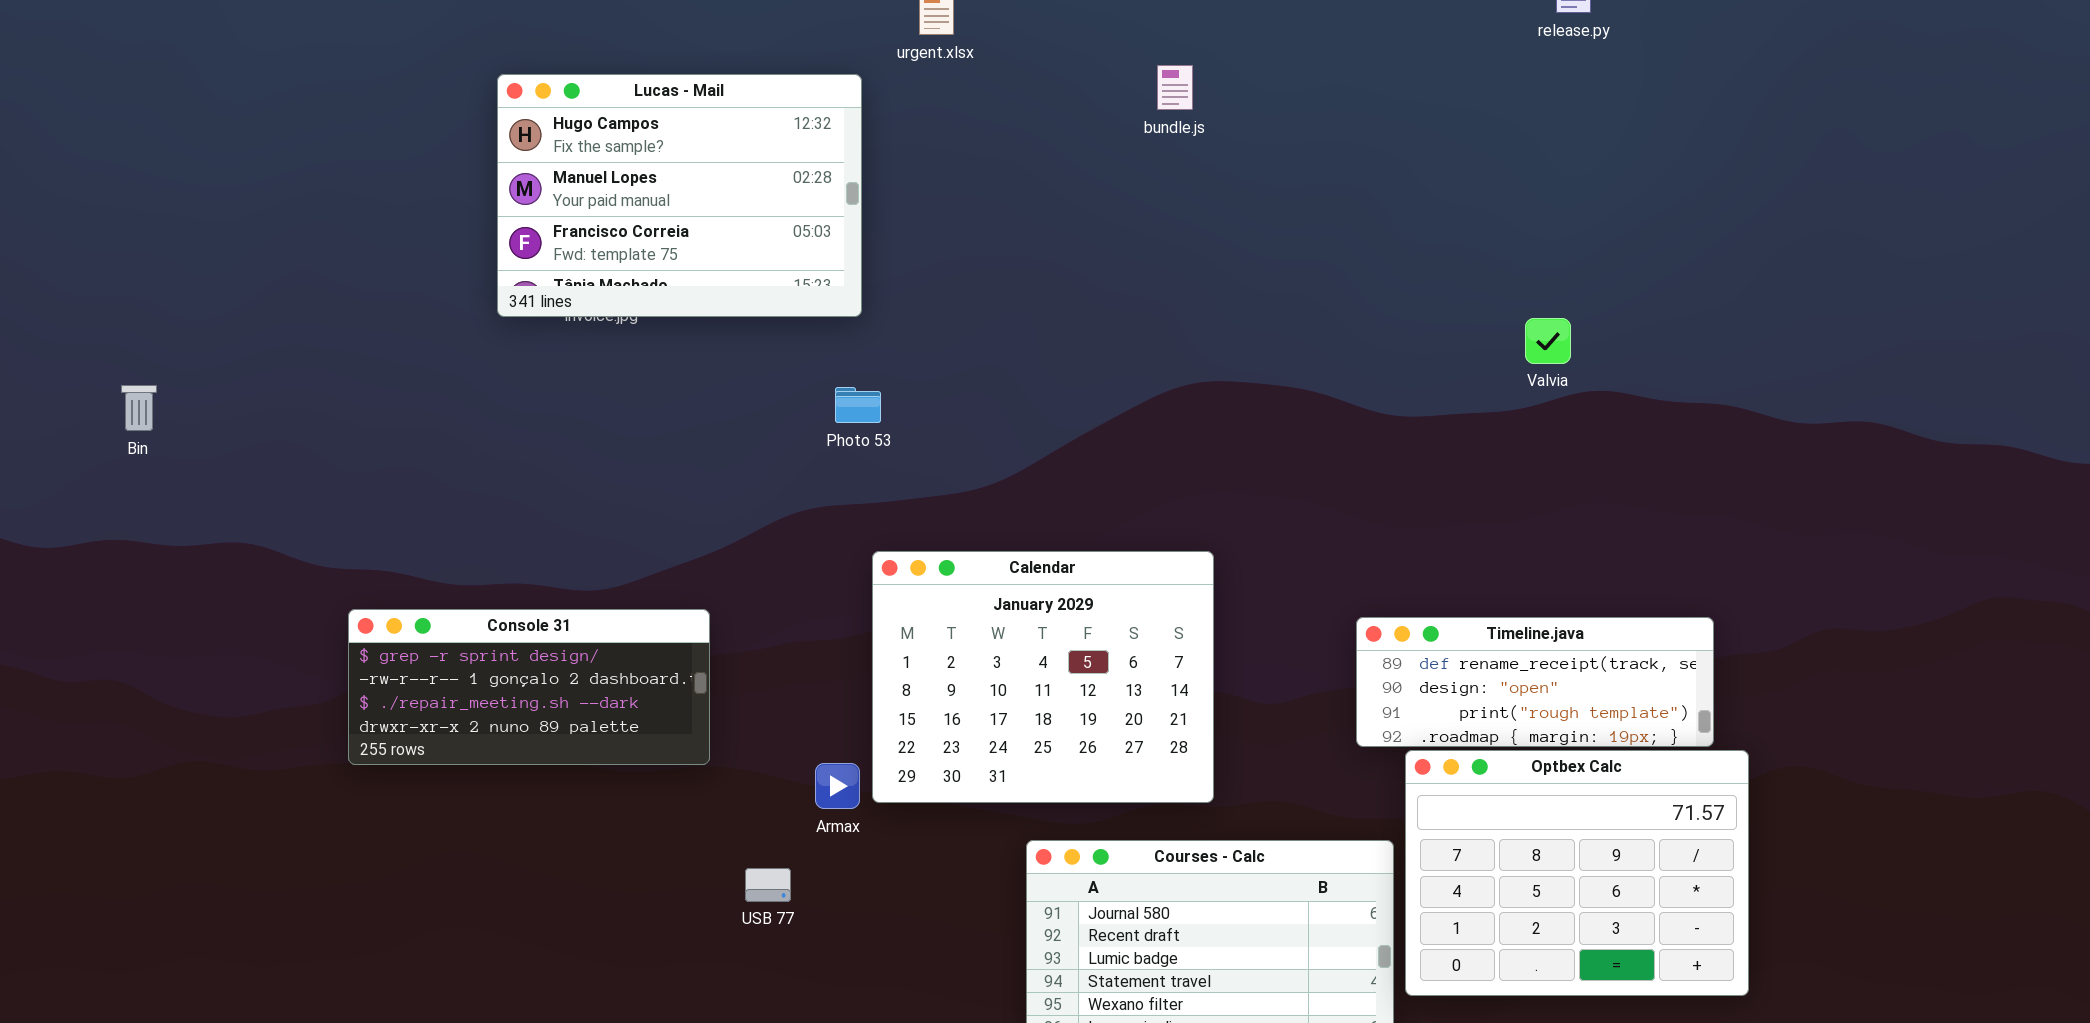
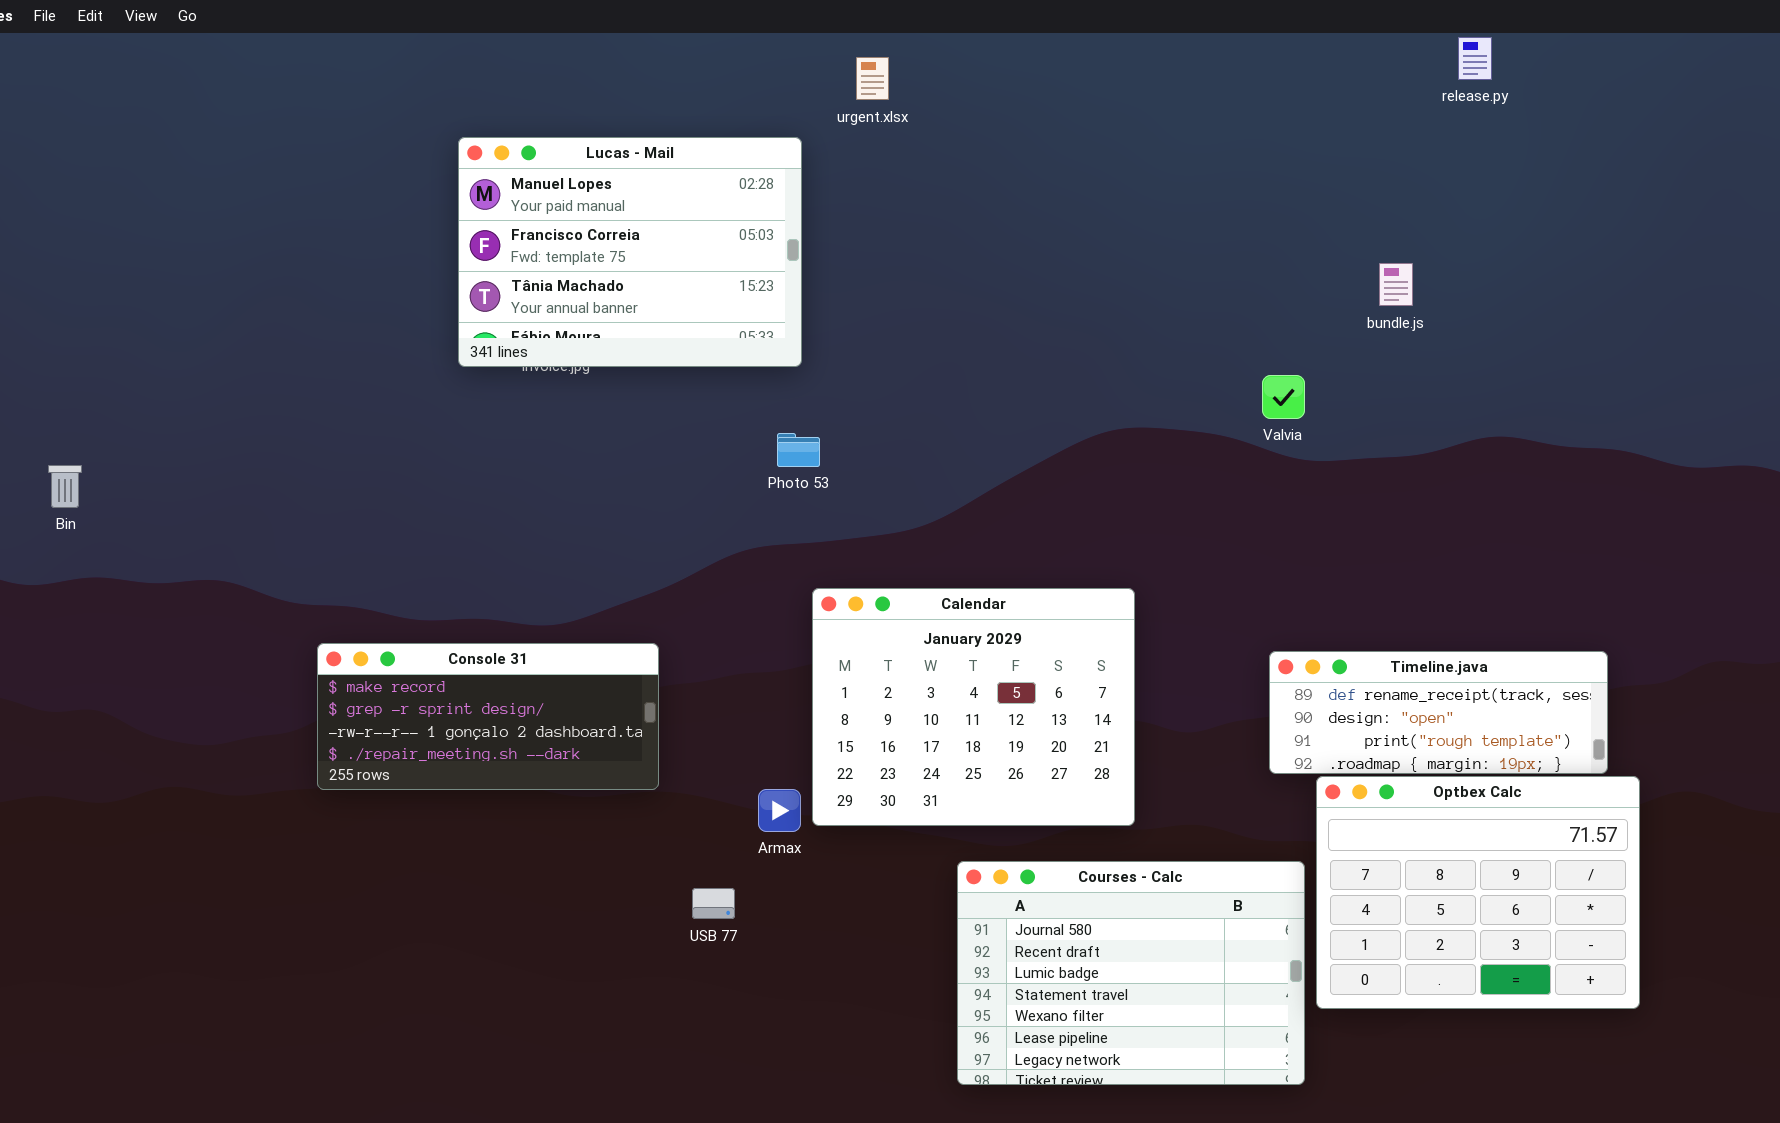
bundle.js: [1157,65,1193,110] -> [1379,263,1413,306], moved
Lucas - Mail: [497,74,862,317] -> [458,137,802,367], scrolled down 1 row
Valvia: [1525,318,1571,364] -> [1262,375,1305,419], moved
Bin: [121,385,157,431] -> [48,465,82,508], moved
Console 31: [348,609,710,765] -> [317,643,659,790], scrolled up 1 row

